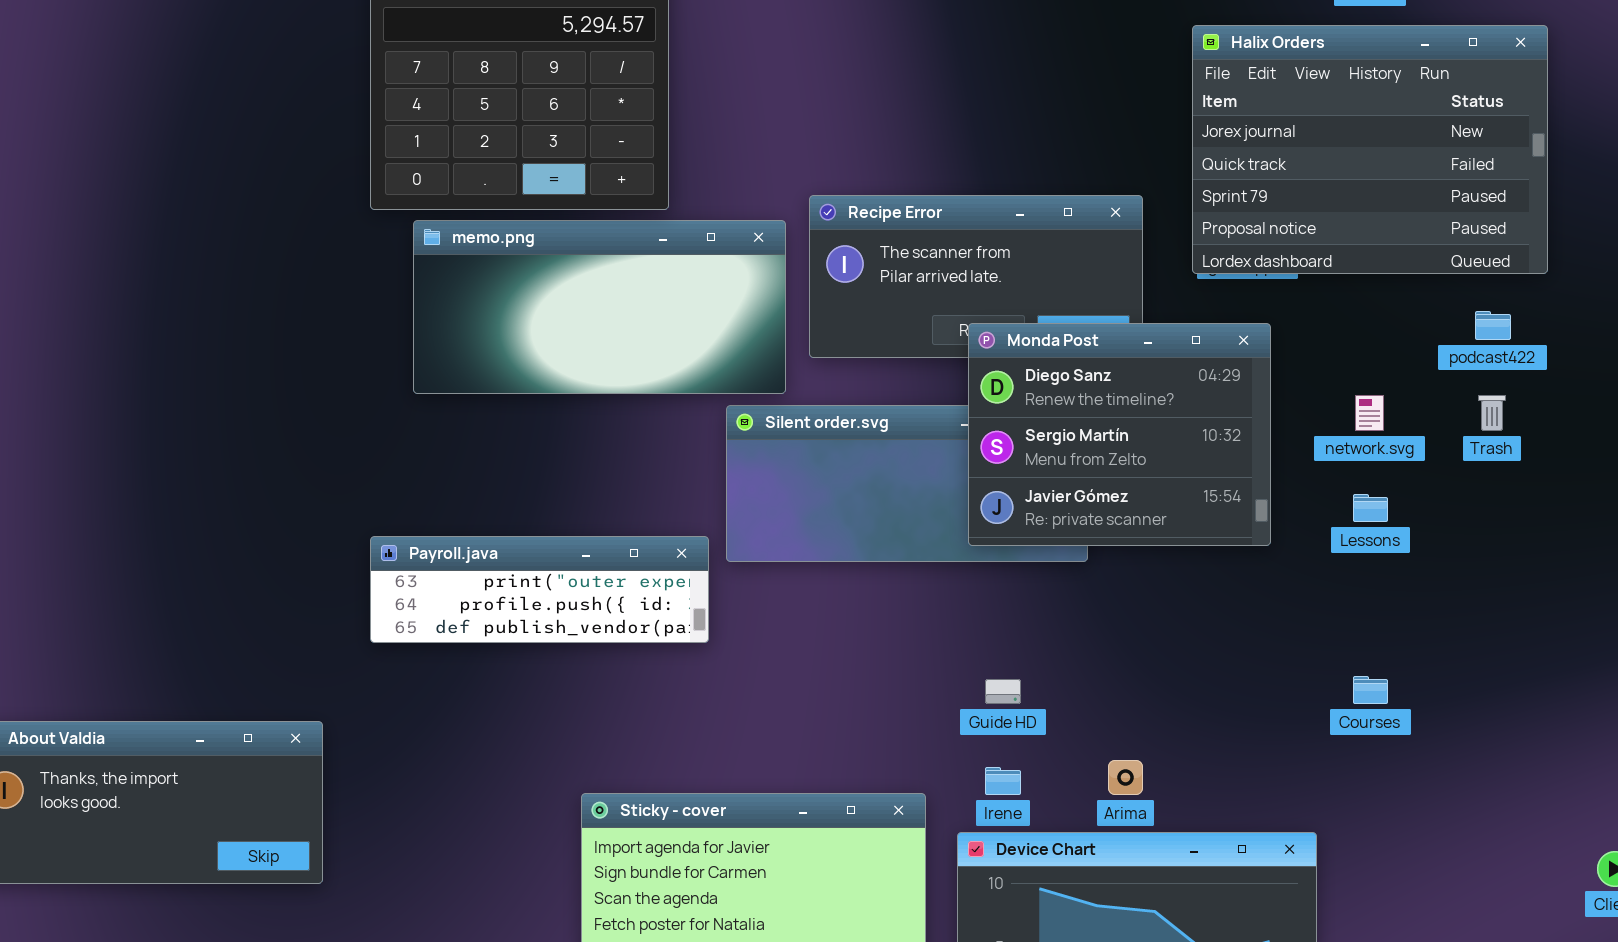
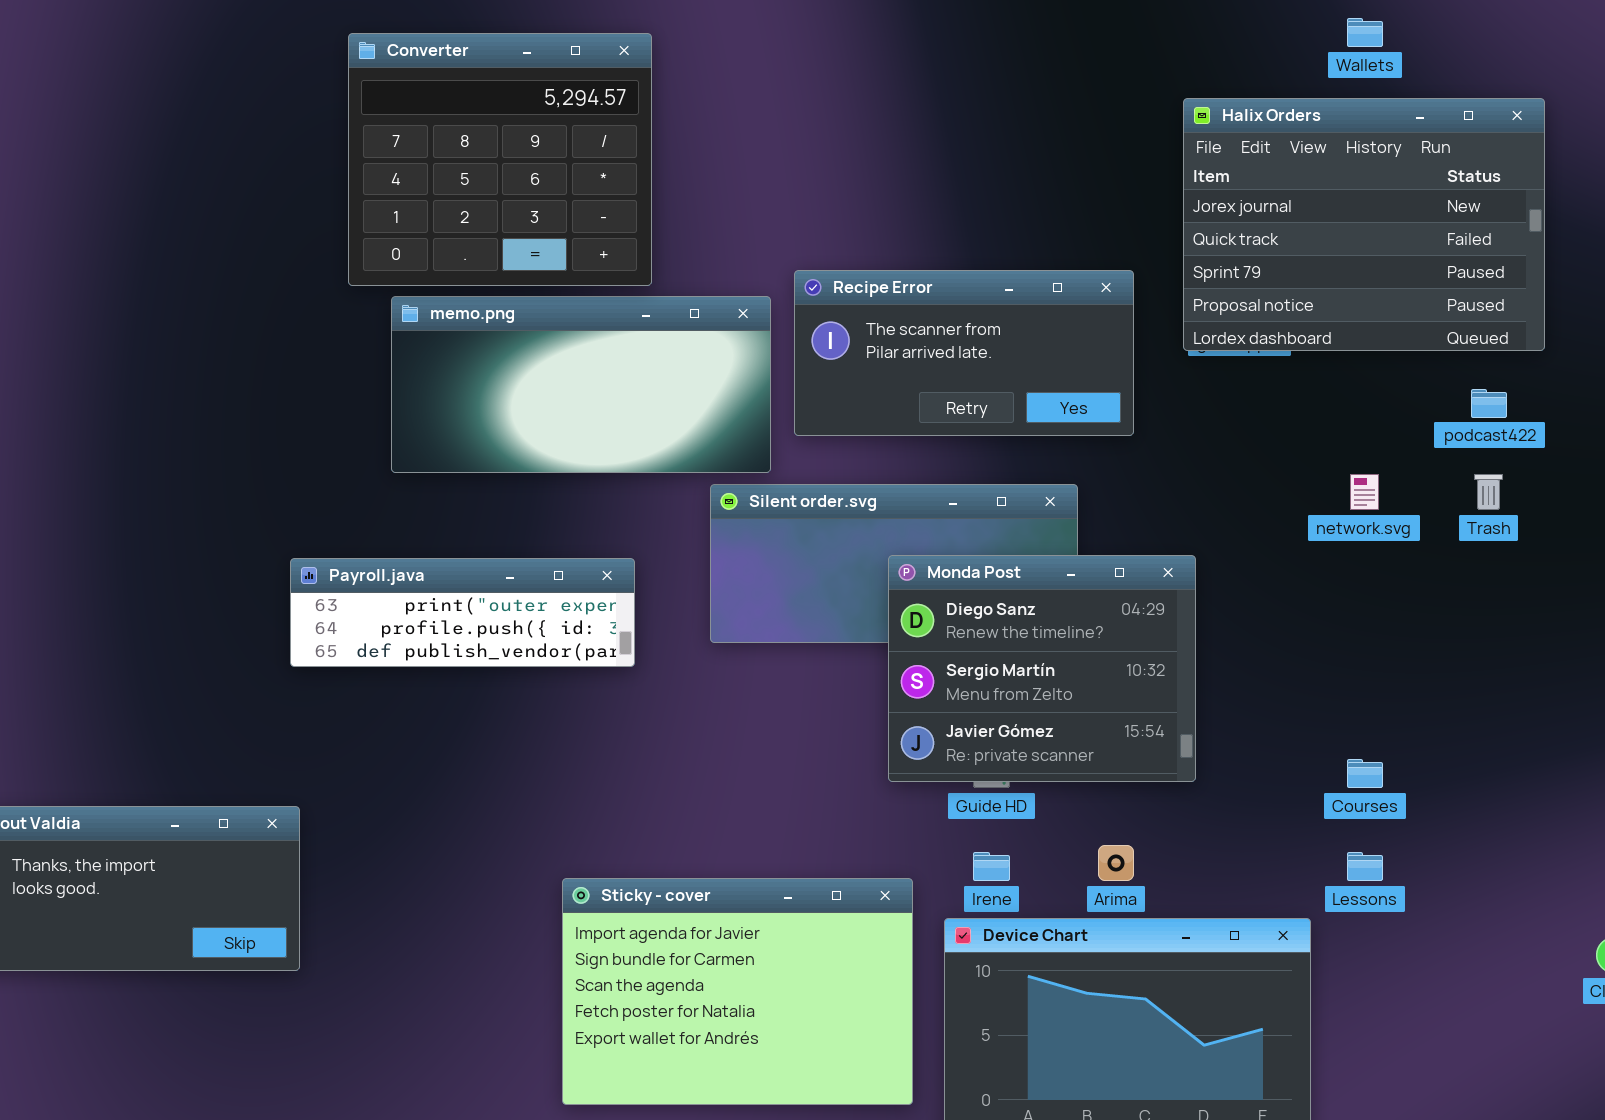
Monda Post: [968,323,1271,546] -> [888,555,1196,782], moved
Lessons: [1353,494,1388,522] -> [1347,852,1383,881], moved
Payroll.java: [370,536,709,643] -> [290,558,635,667], moved

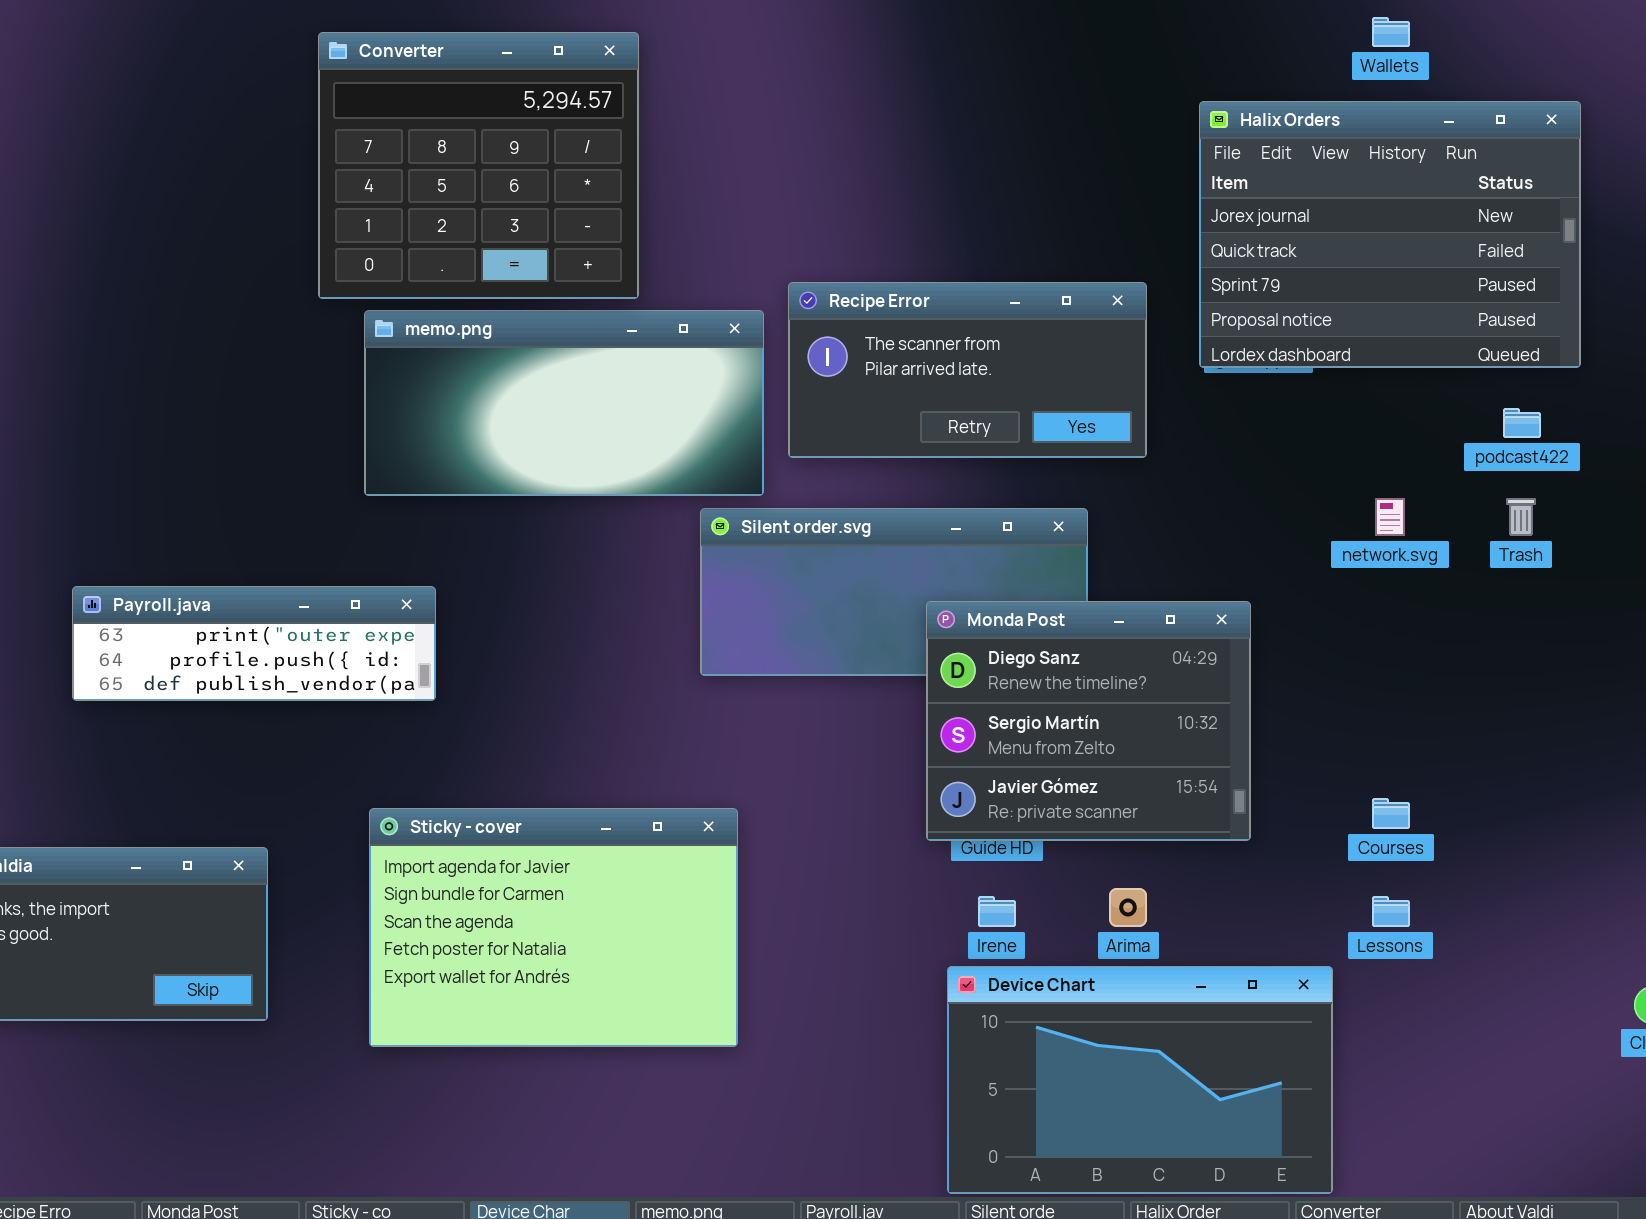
Monda Post: [888,555,1196,782] -> [926,601,1251,841], moved
Payroll.java: [290,558,635,667] -> [72,586,436,701], moved
Sticky - cover: [562,878,913,1105] -> [369,808,738,1047], moved

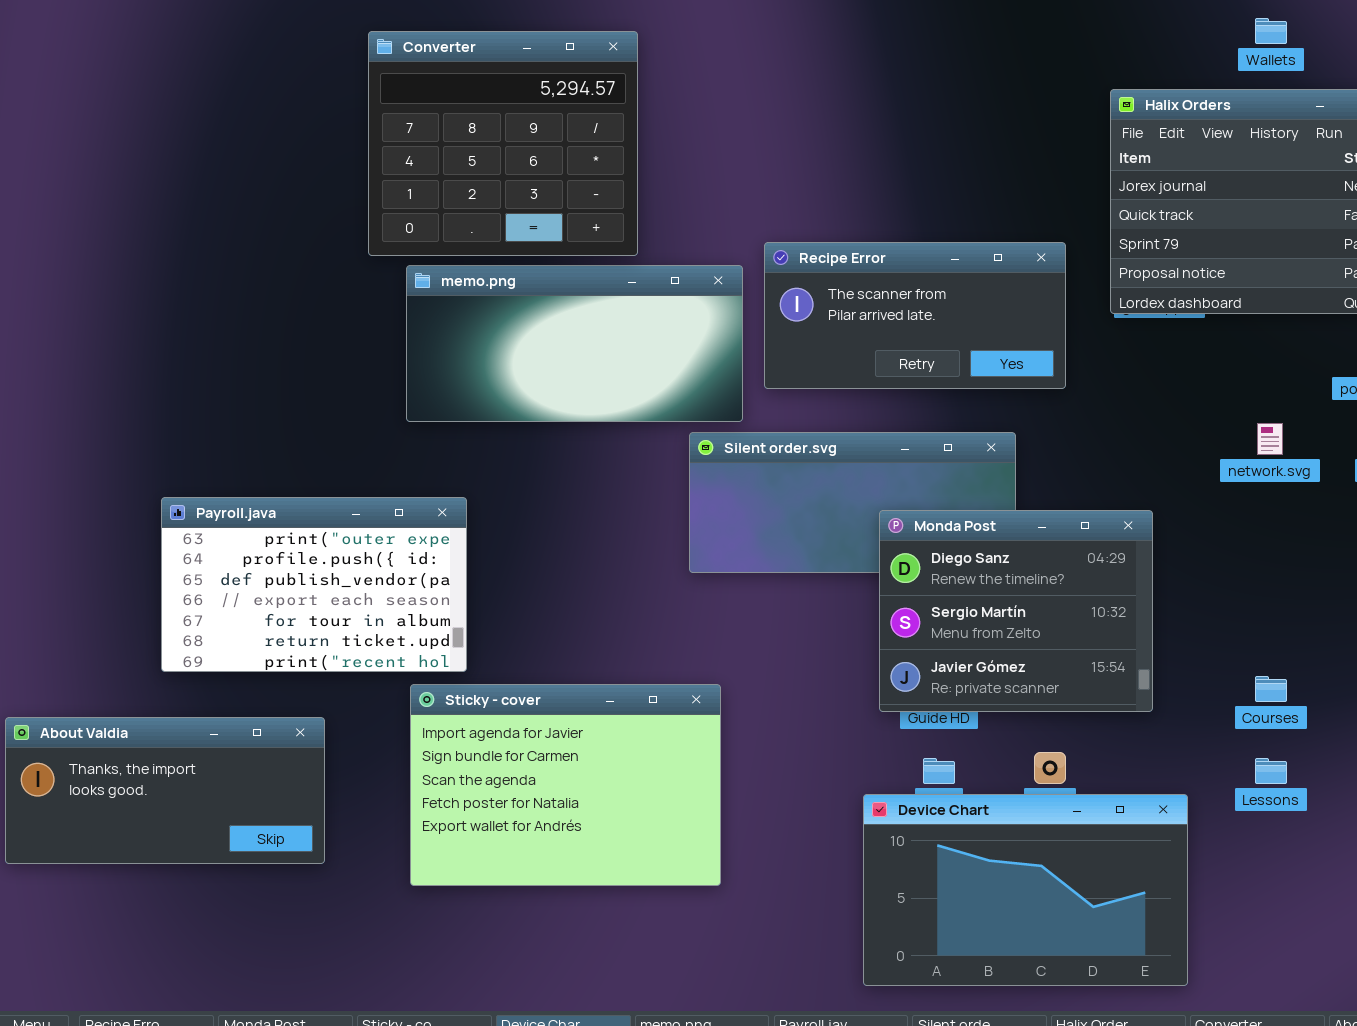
Payroll.java: [72,586,436,701] -> [161,497,467,672], resized
Device Chart: [947,966,1333,1194] -> [863,794,1188,986], moved

